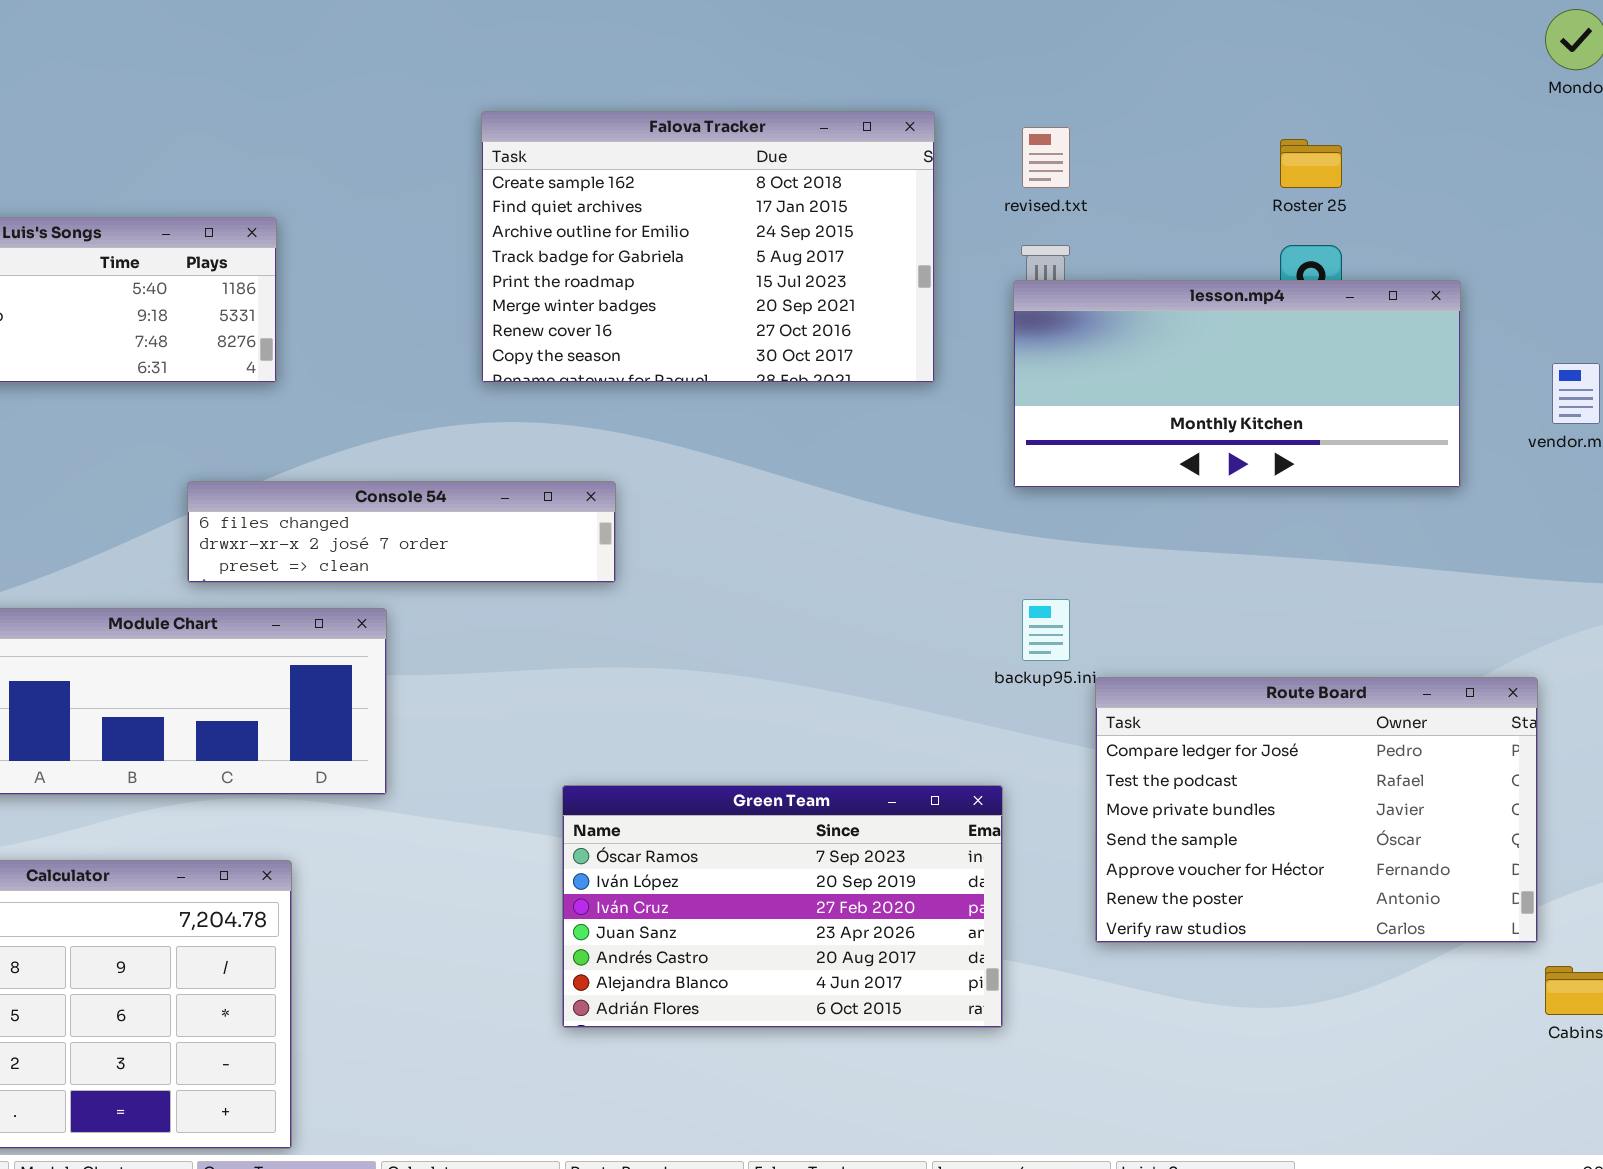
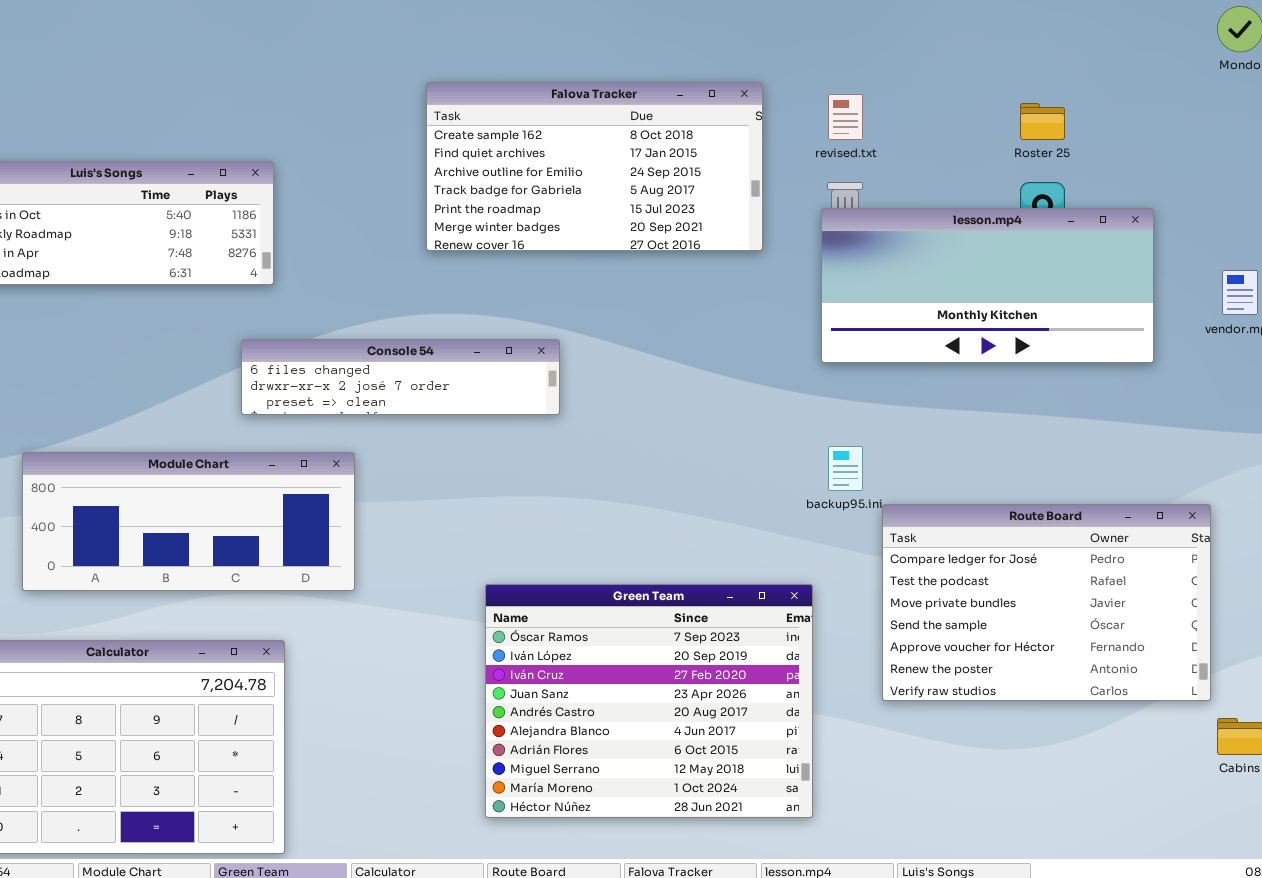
Falova Tracker: [481,111,935,383] -> [426,82,763,251], resized
Console 54: [187,481,616,583] -> [241,339,560,415], moved
Green Team: [562,785,1003,1028] -> [485,584,813,818], resized

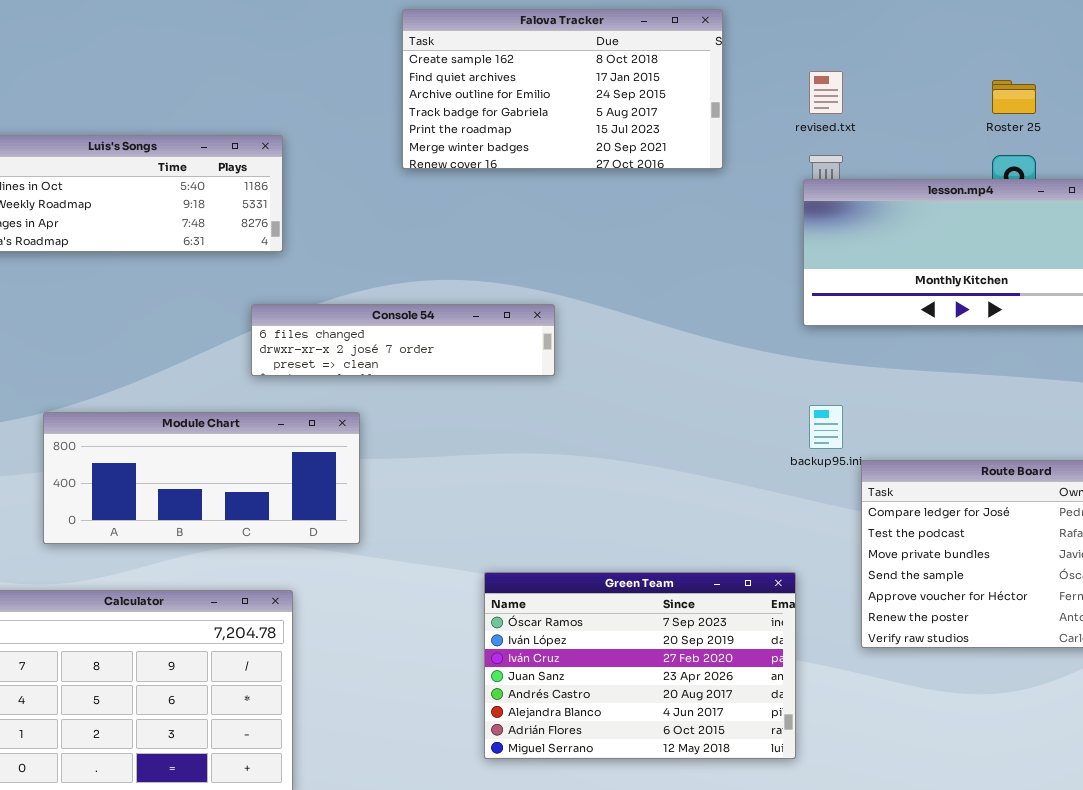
Falova Tracker: [426,82,763,251] -> [402,9,723,169], moved
Green Team: [485,584,813,818] -> [484,572,796,759], resized

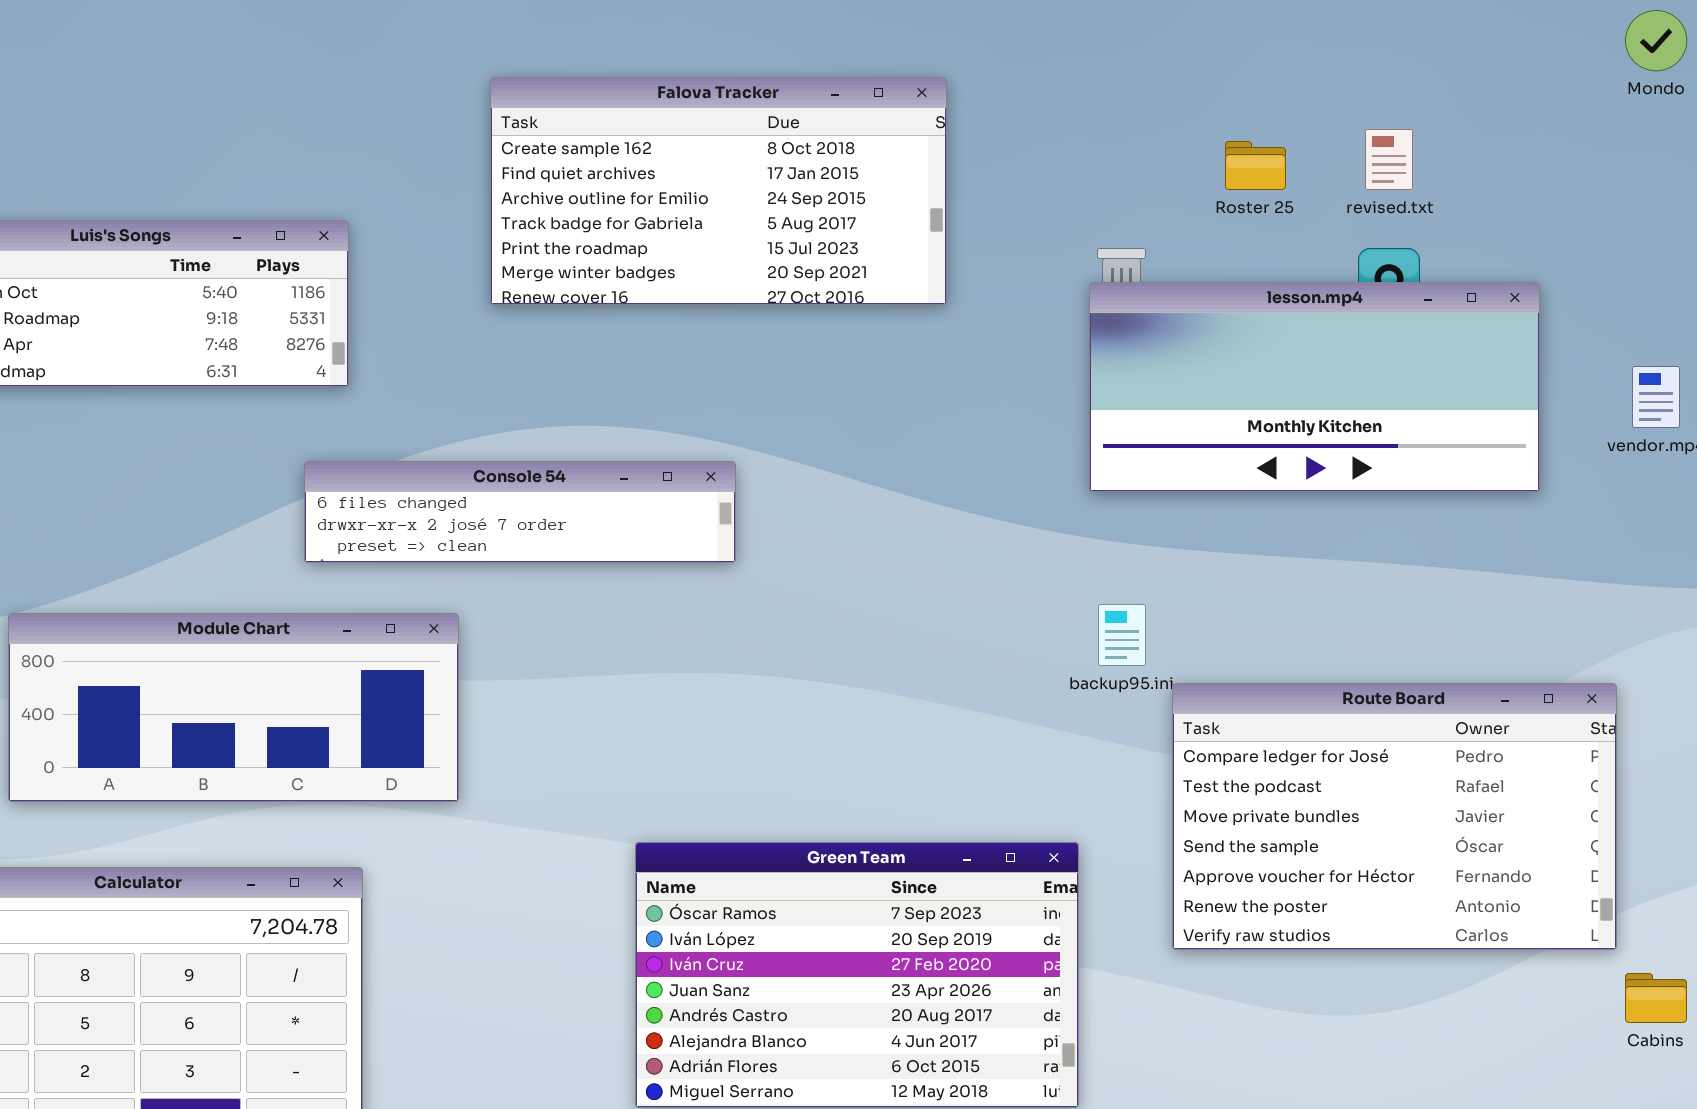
Falova Tracker: [402,9,723,169] -> [490,77,947,305], moved
revised.txt: [809,71,843,114] -> [1365,129,1413,190], moved
Roster 25: [992,80,1036,114] -> [1225,141,1286,190], moved

